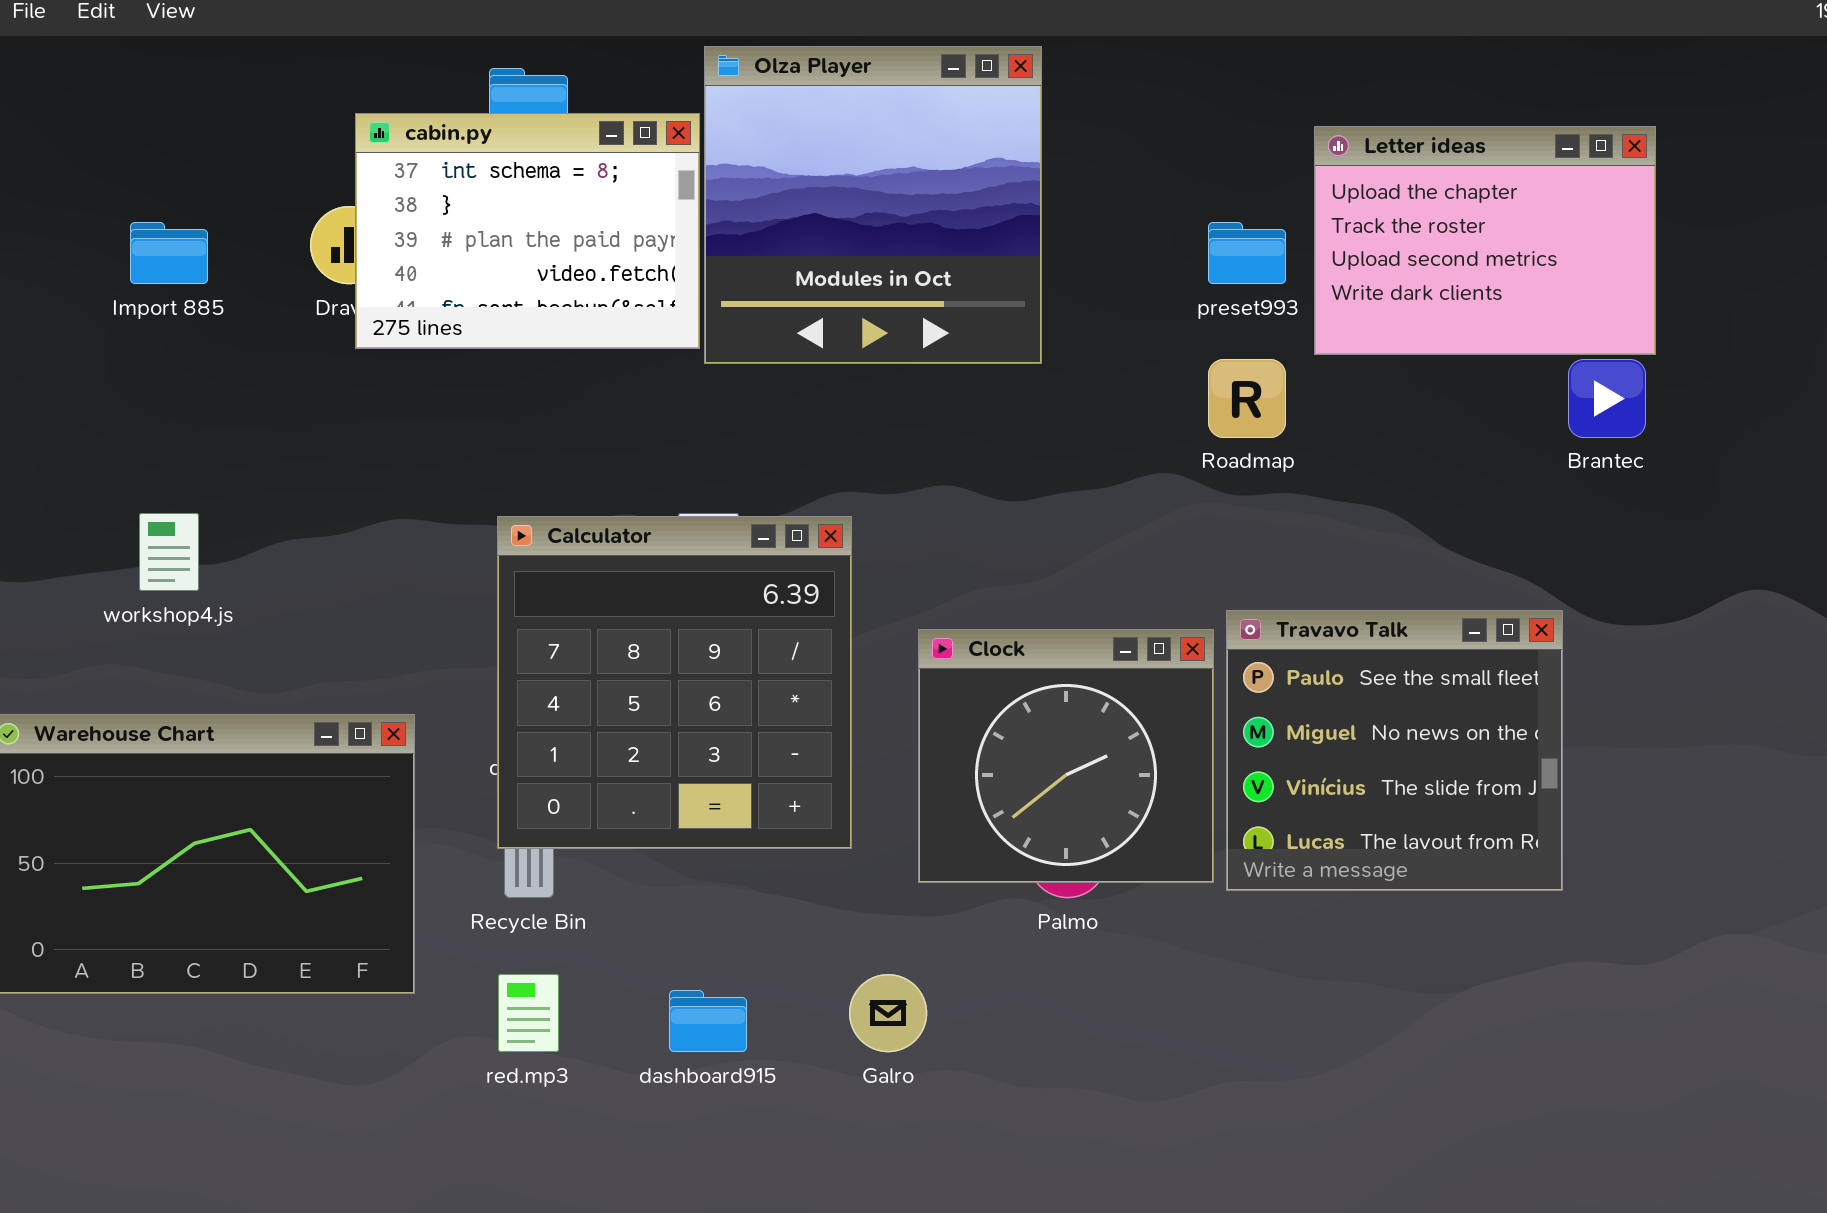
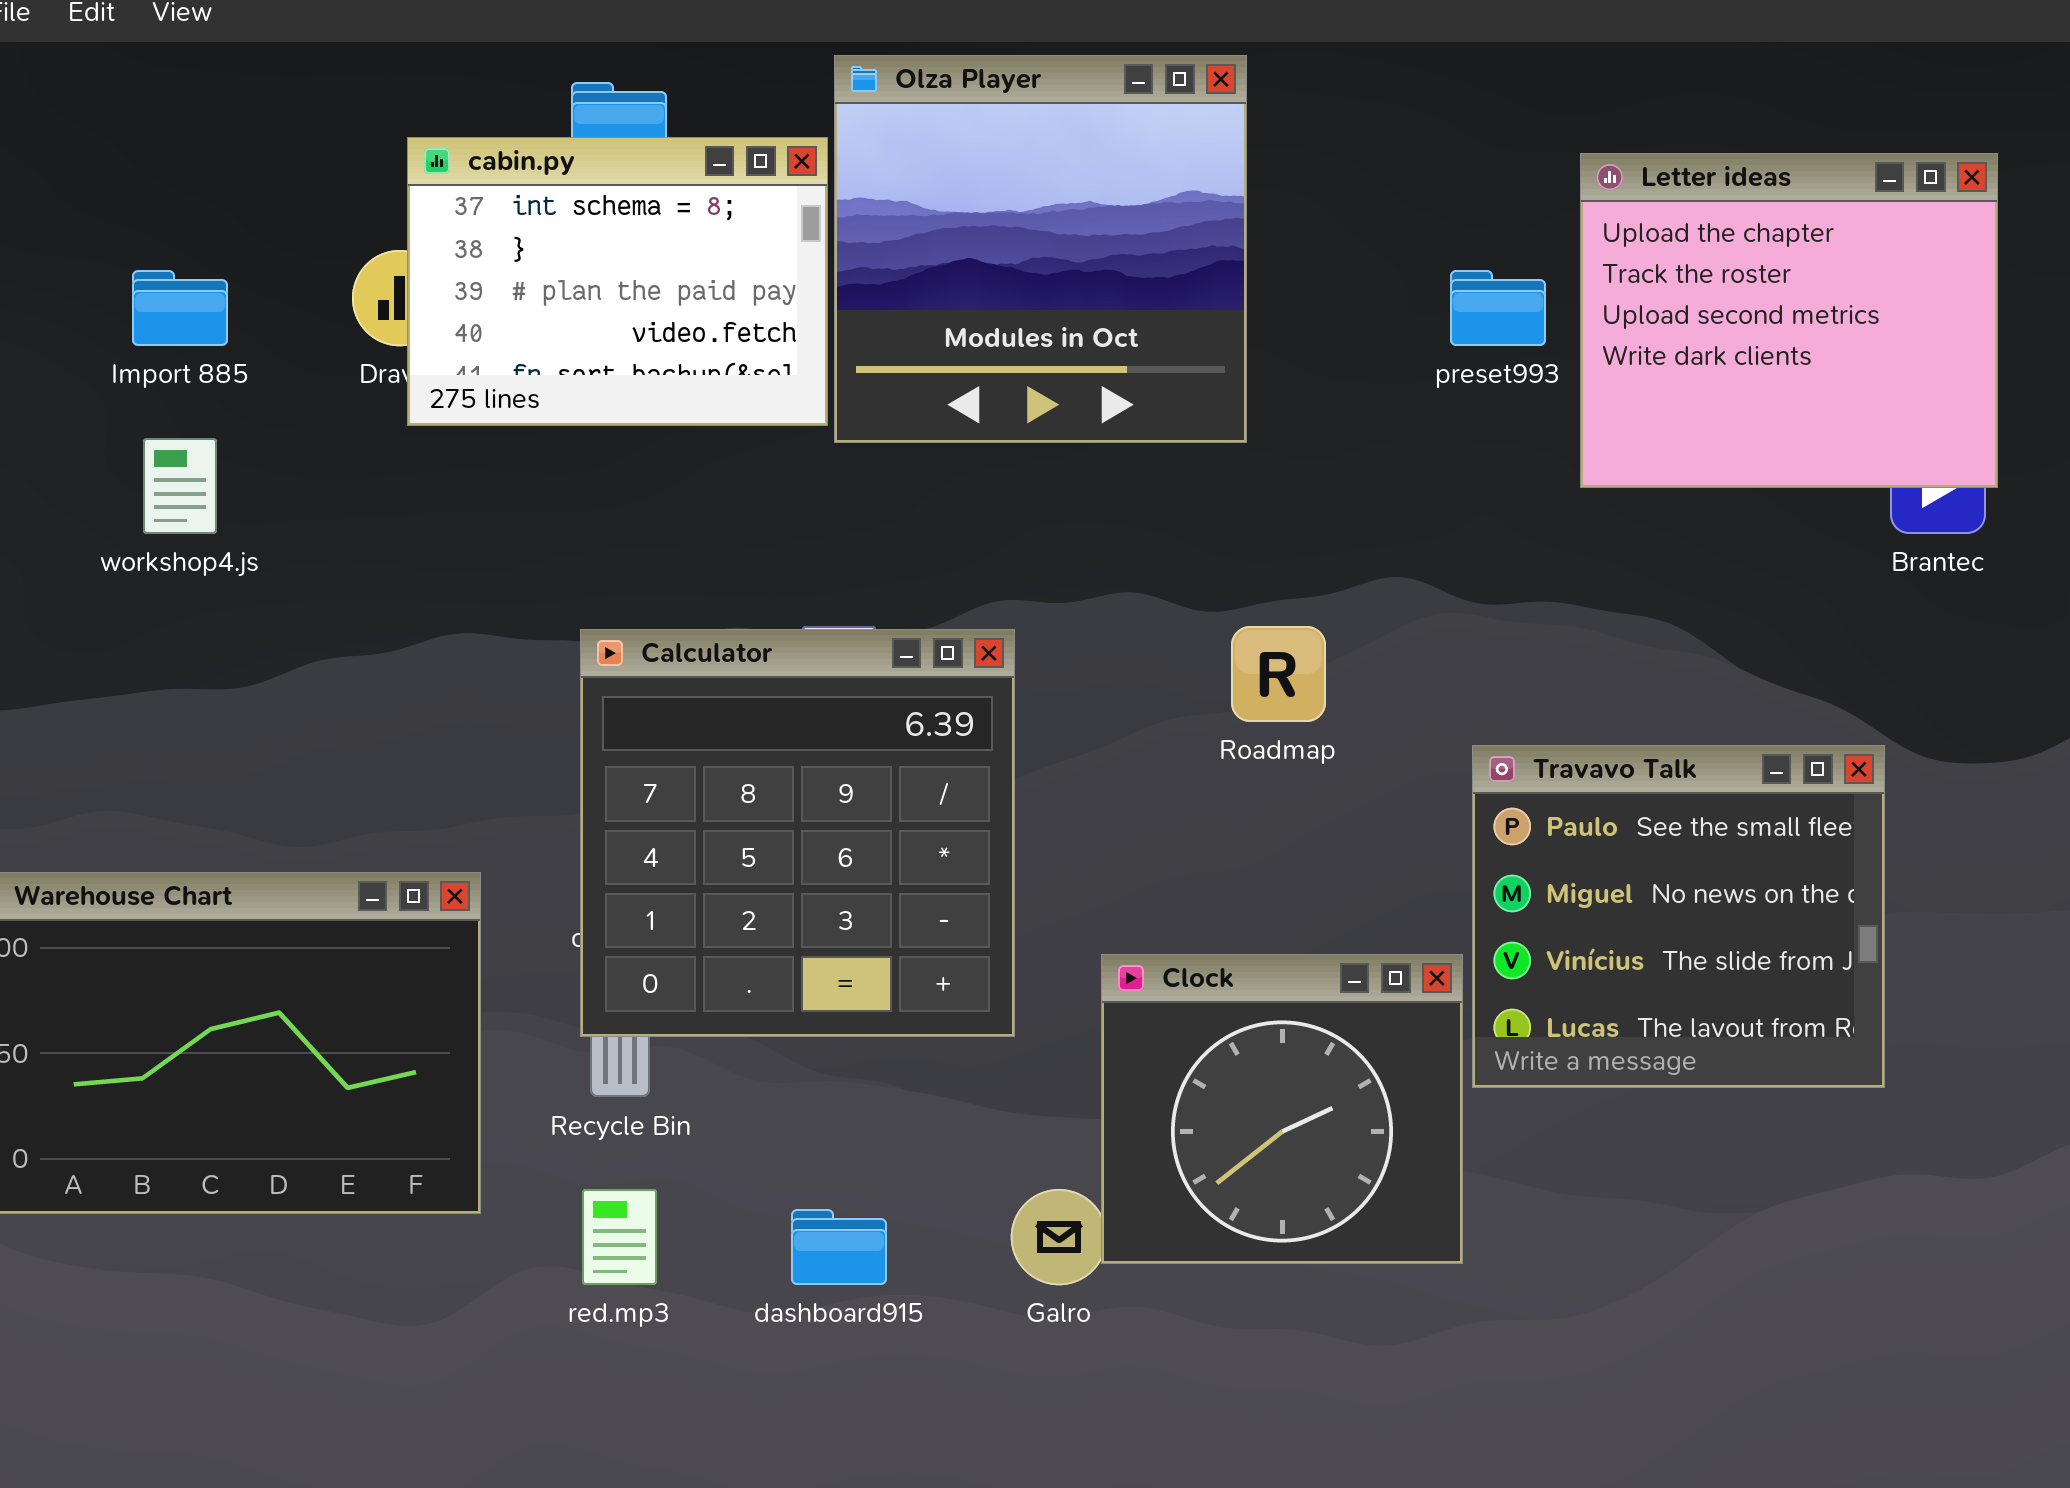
Letter ideas: [1314,126,1656,355] -> [1580,153,1998,488], resized
Roadmap: [1208,359,1286,438] -> [1231,626,1326,722], moved
workshop4.js: [139,513,199,591] -> [143,438,217,534], moved
Clock: [918,629,1214,883] -> [1101,954,1463,1264], moved

